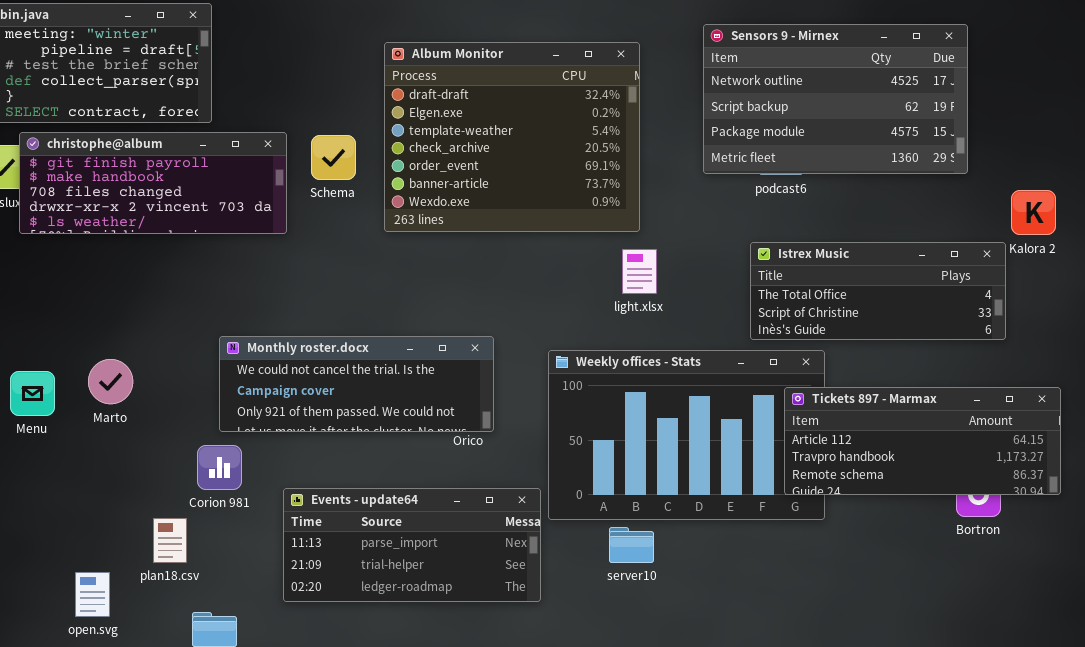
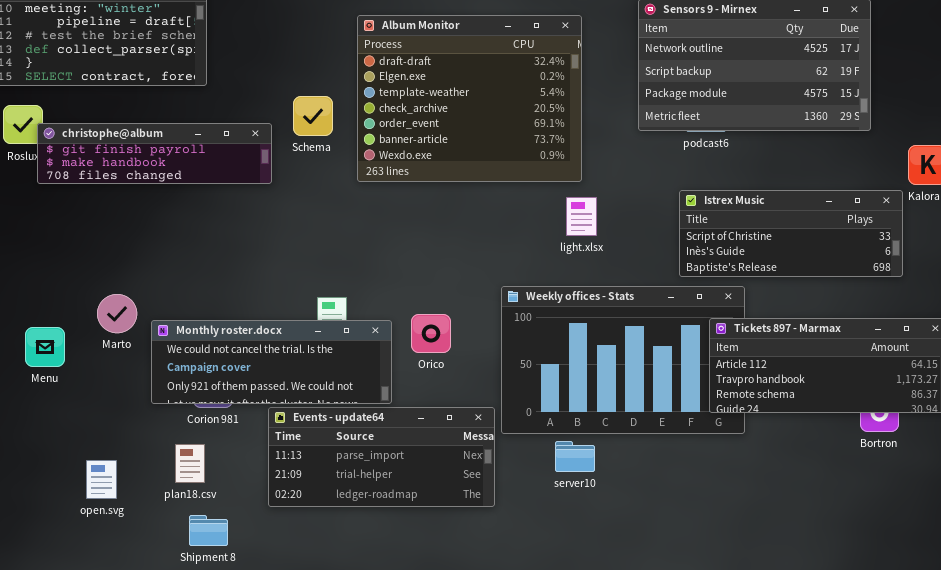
christophe@album: [19,132,287,234] -> [37,123,272,184], resized
Istrex Music: [750,242,1006,340] -> [679,190,903,277], scrolled down 1 row
Monthly roster.docx: [219,336,494,432] -> [151,320,392,404], moved
Menu: [10,371,55,416] -> [25,327,65,367], moved
plan18.csv: [153,518,187,563] -> [175,444,205,483], moved
open.svg: [75,572,110,617] -> [86,460,117,499], moved

